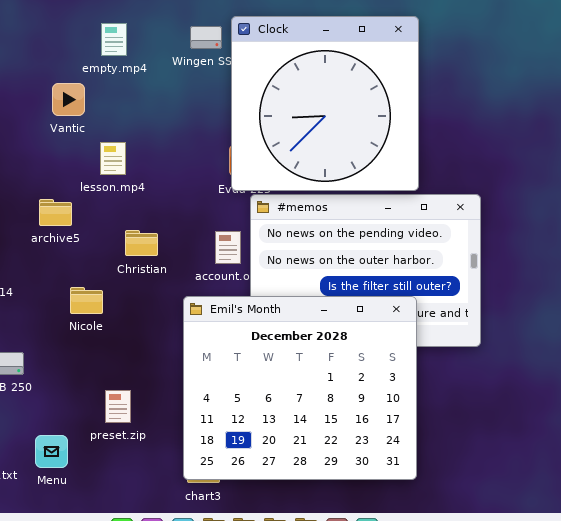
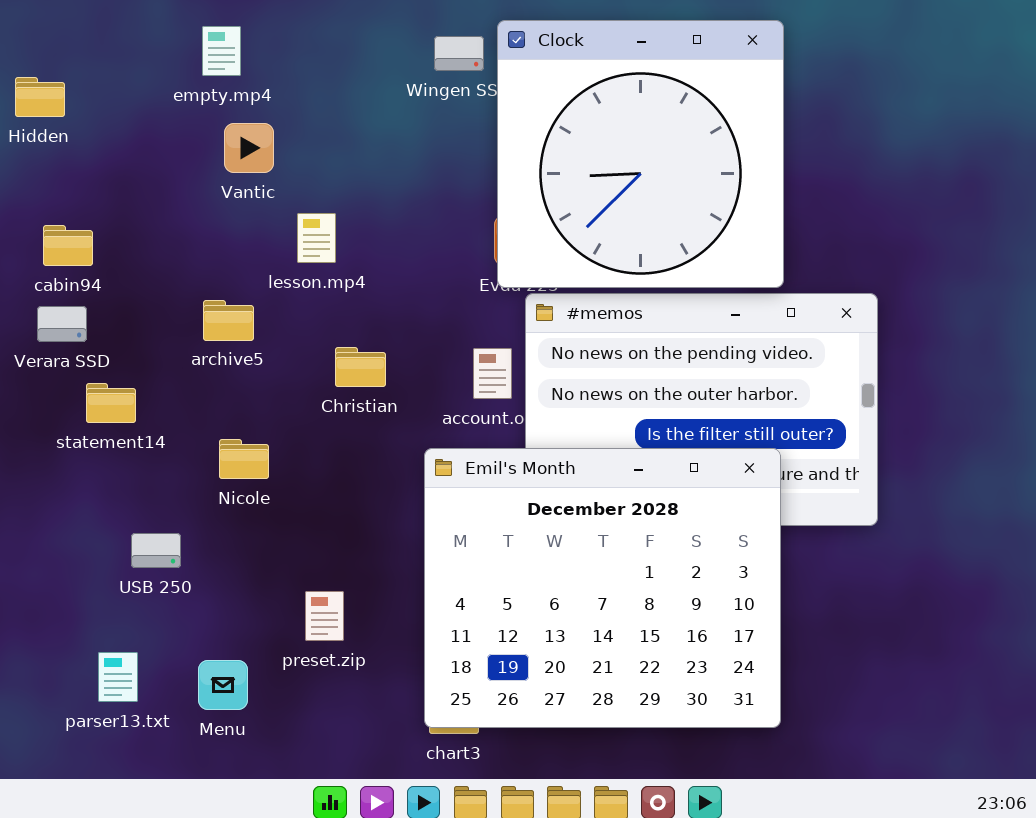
empty.mp4: [101,23,127,56] -> [202,26,241,76], moved
Nicole: [70,287,103,314] -> [219,439,269,479], moved

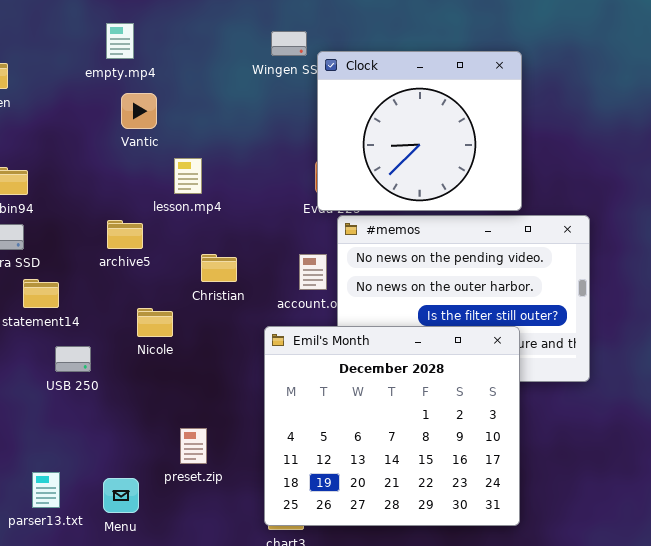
Clock: [497,20,784,288] -> [317,51,522,211], resized
Nicole: [219,439,269,479] -> [137,308,173,337], moved
USB 250: [131,533,181,568] -> [55,346,91,372], moved

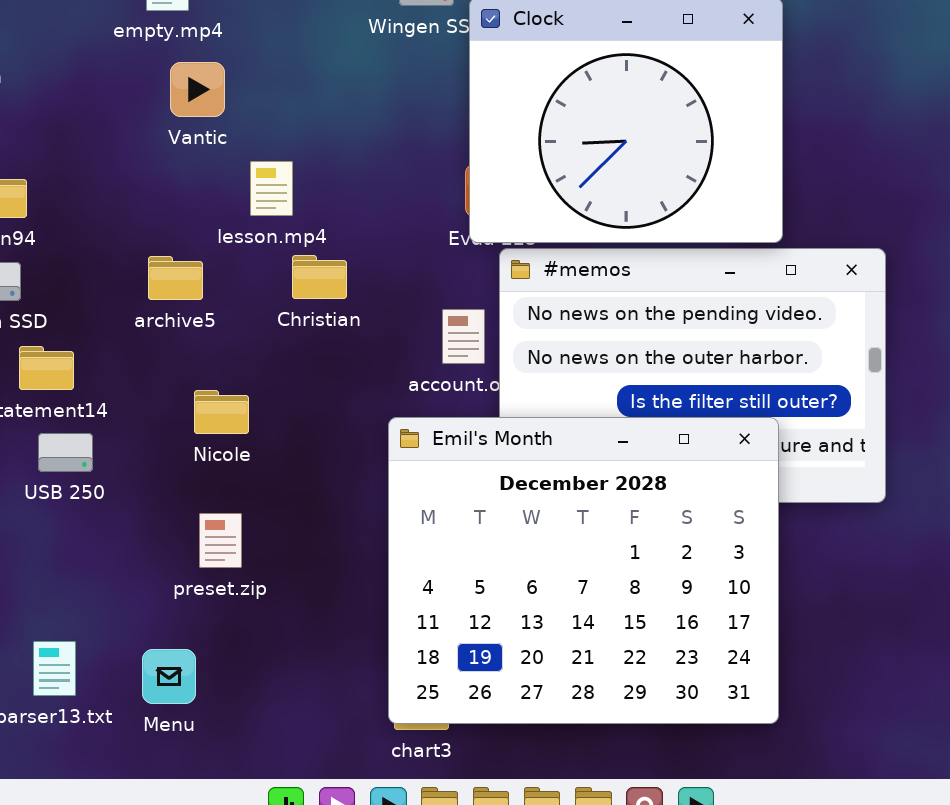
Christian: [201,254,237,282] -> [292,255,347,299], moved
USB 250: [55,346,91,372] -> [38,433,93,472], moved
preset.zip: [180,428,207,464] -> [199,513,242,568], moved

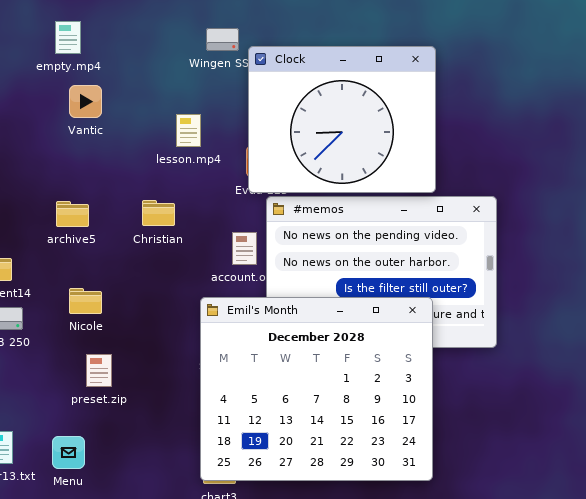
lesson.mp4: [250,161,293,216] -> [176,114,201,147], moved
Nicole: [194,390,249,434] -> [69,288,102,314], moved

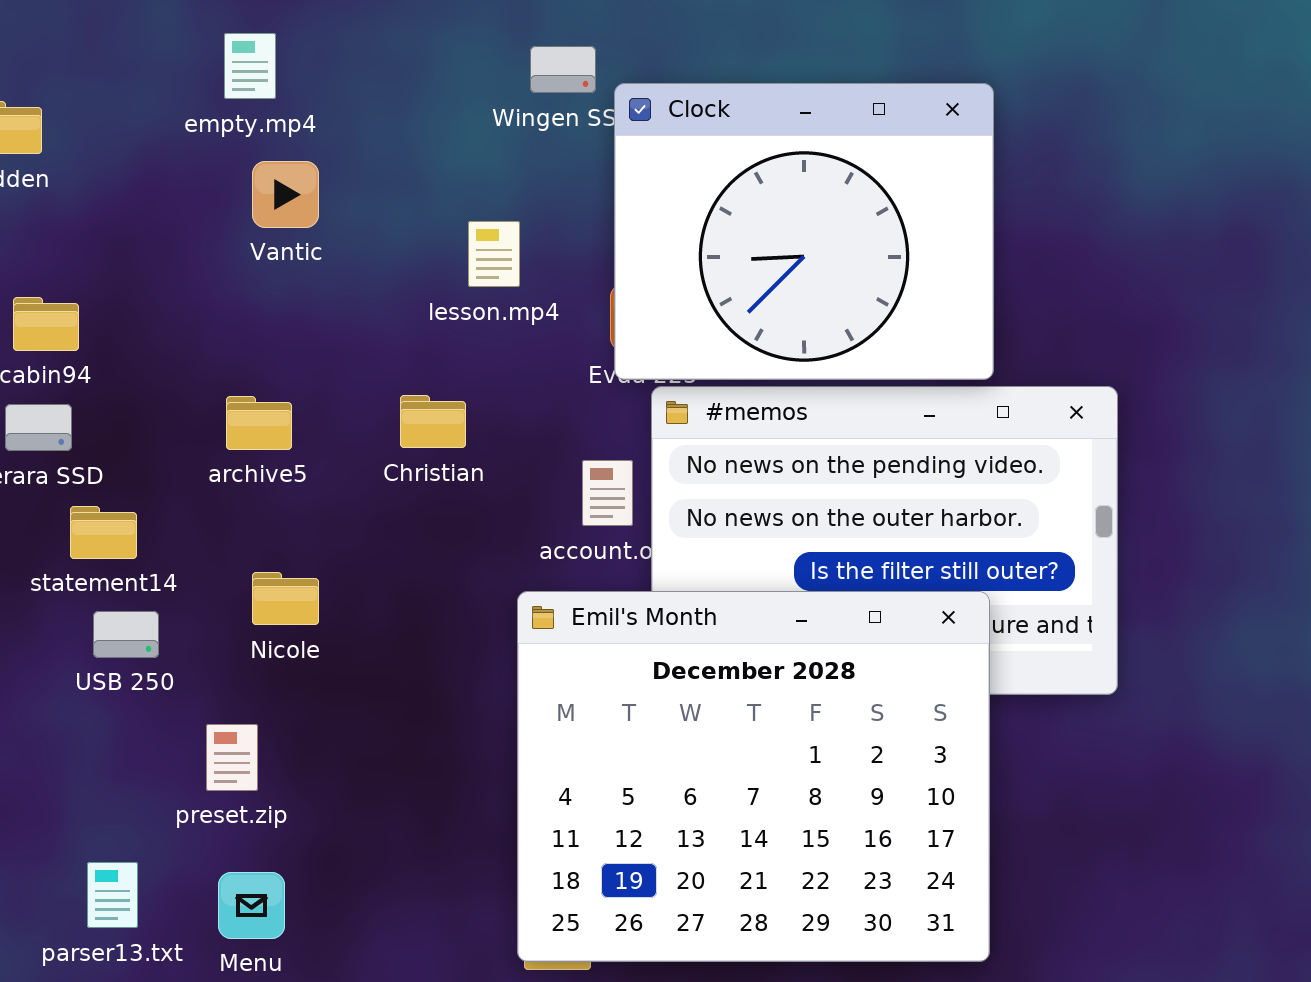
preset.zip: [86,354,112,387] -> [206,724,258,791], moved

